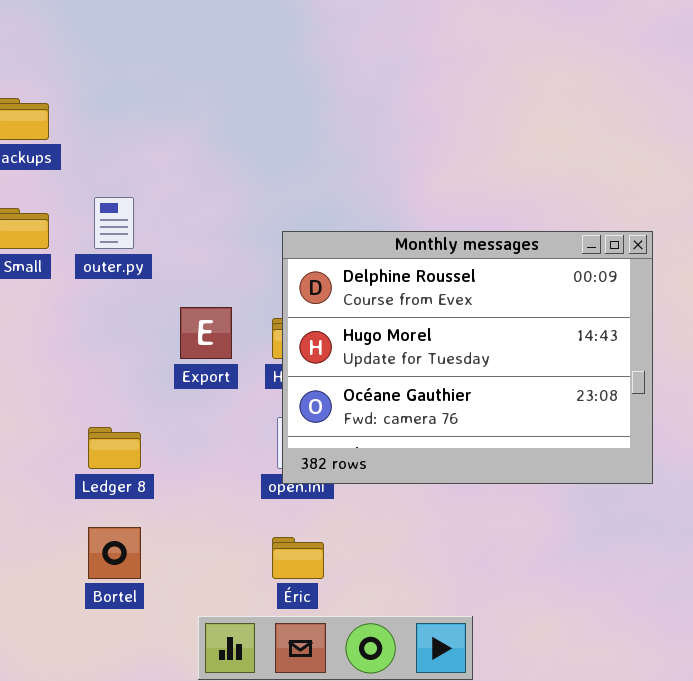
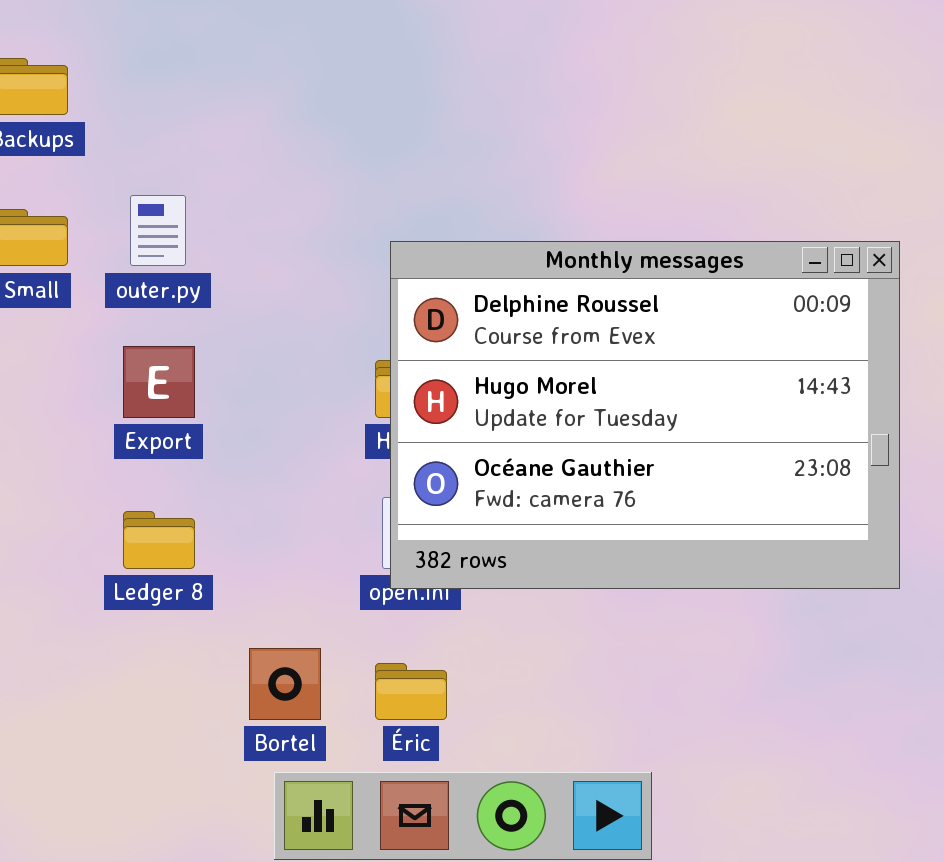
Export: [180,307,232,359] -> [123,346,195,418], moved
Bortel: [88,527,141,579] -> [249,648,321,720], moved

